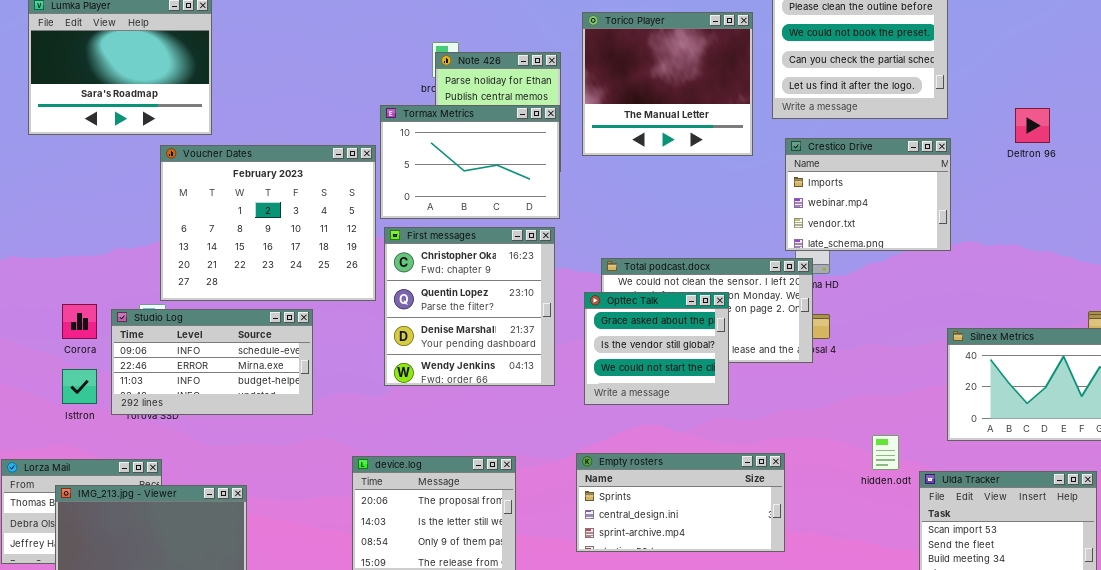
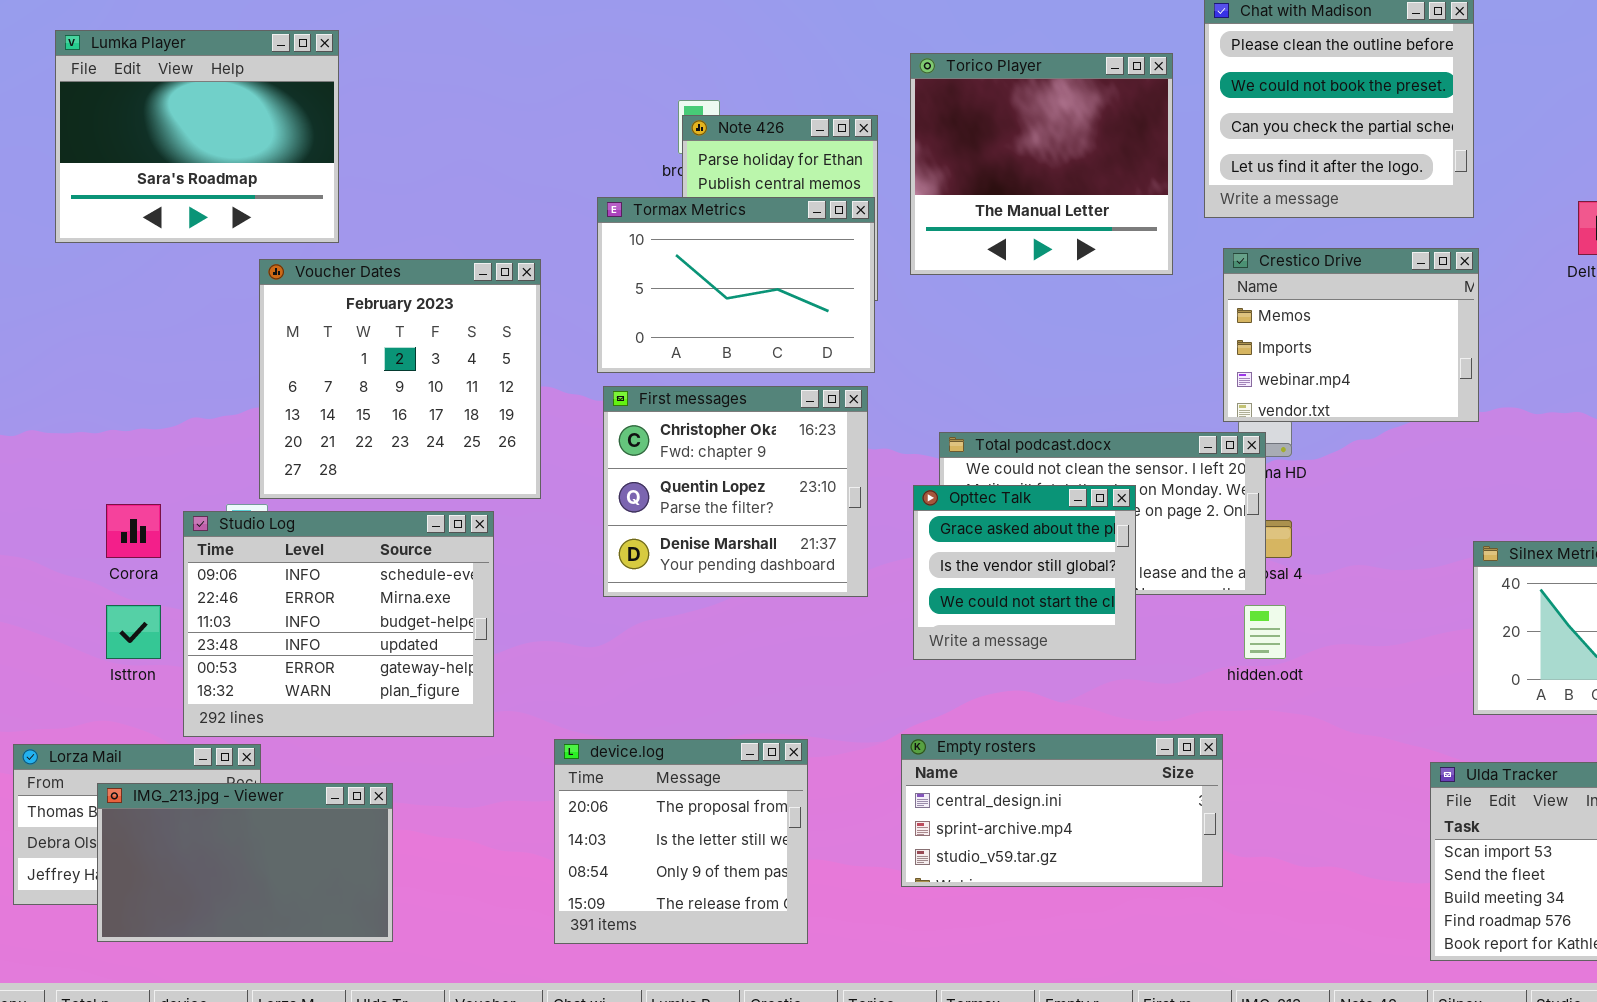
Crestico Drive: [785,138,951,251] -> [1223,248,1479,422], scrolled up 1 row
Voucher Dates: [160,145,376,301] -> [259,259,541,499], resized
First messages: [384,227,555,386] -> [603,386,868,597], resized
Studio Log: [111,309,313,415] -> [183,511,494,737], resized
hidden.odt: [872,435,899,470] -> [1244,605,1286,659], moved
Empty rosters: [576,453,785,552] -> [901,734,1223,887], scrolled down 1 row

